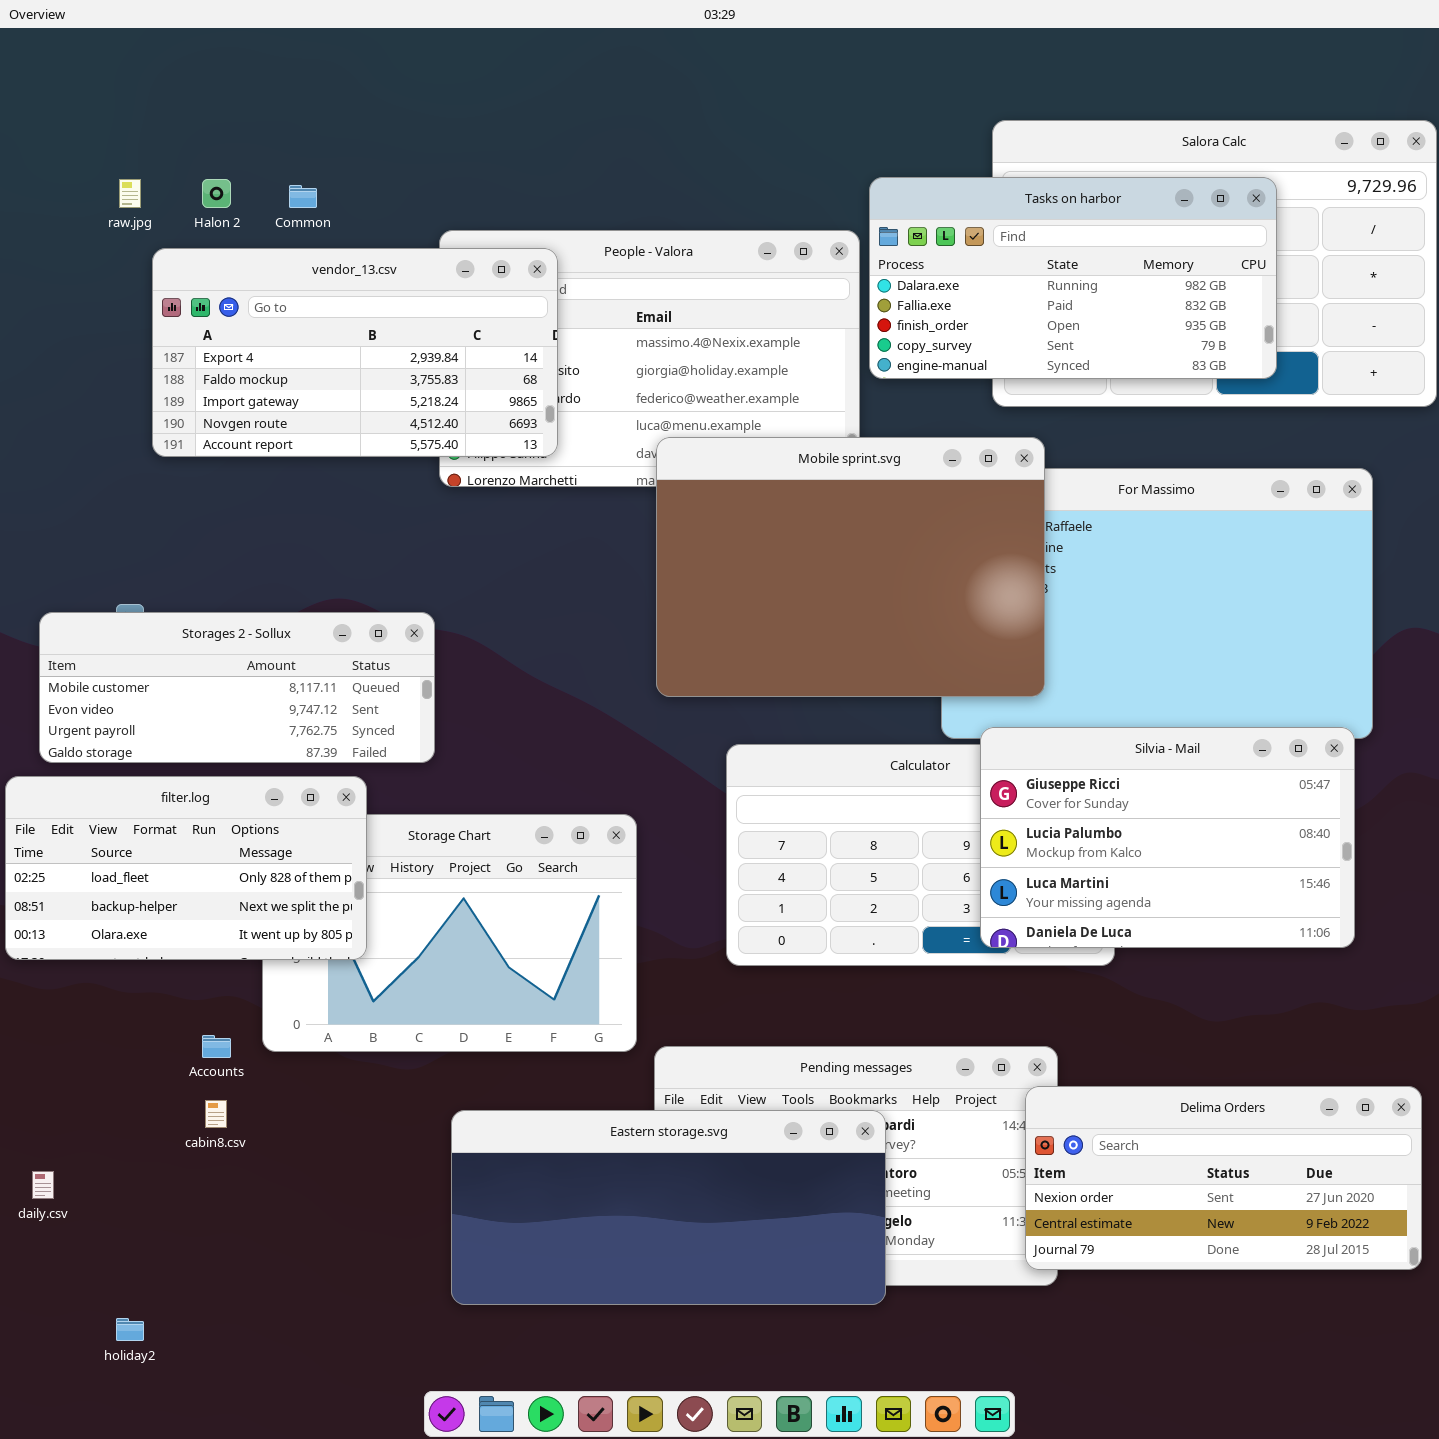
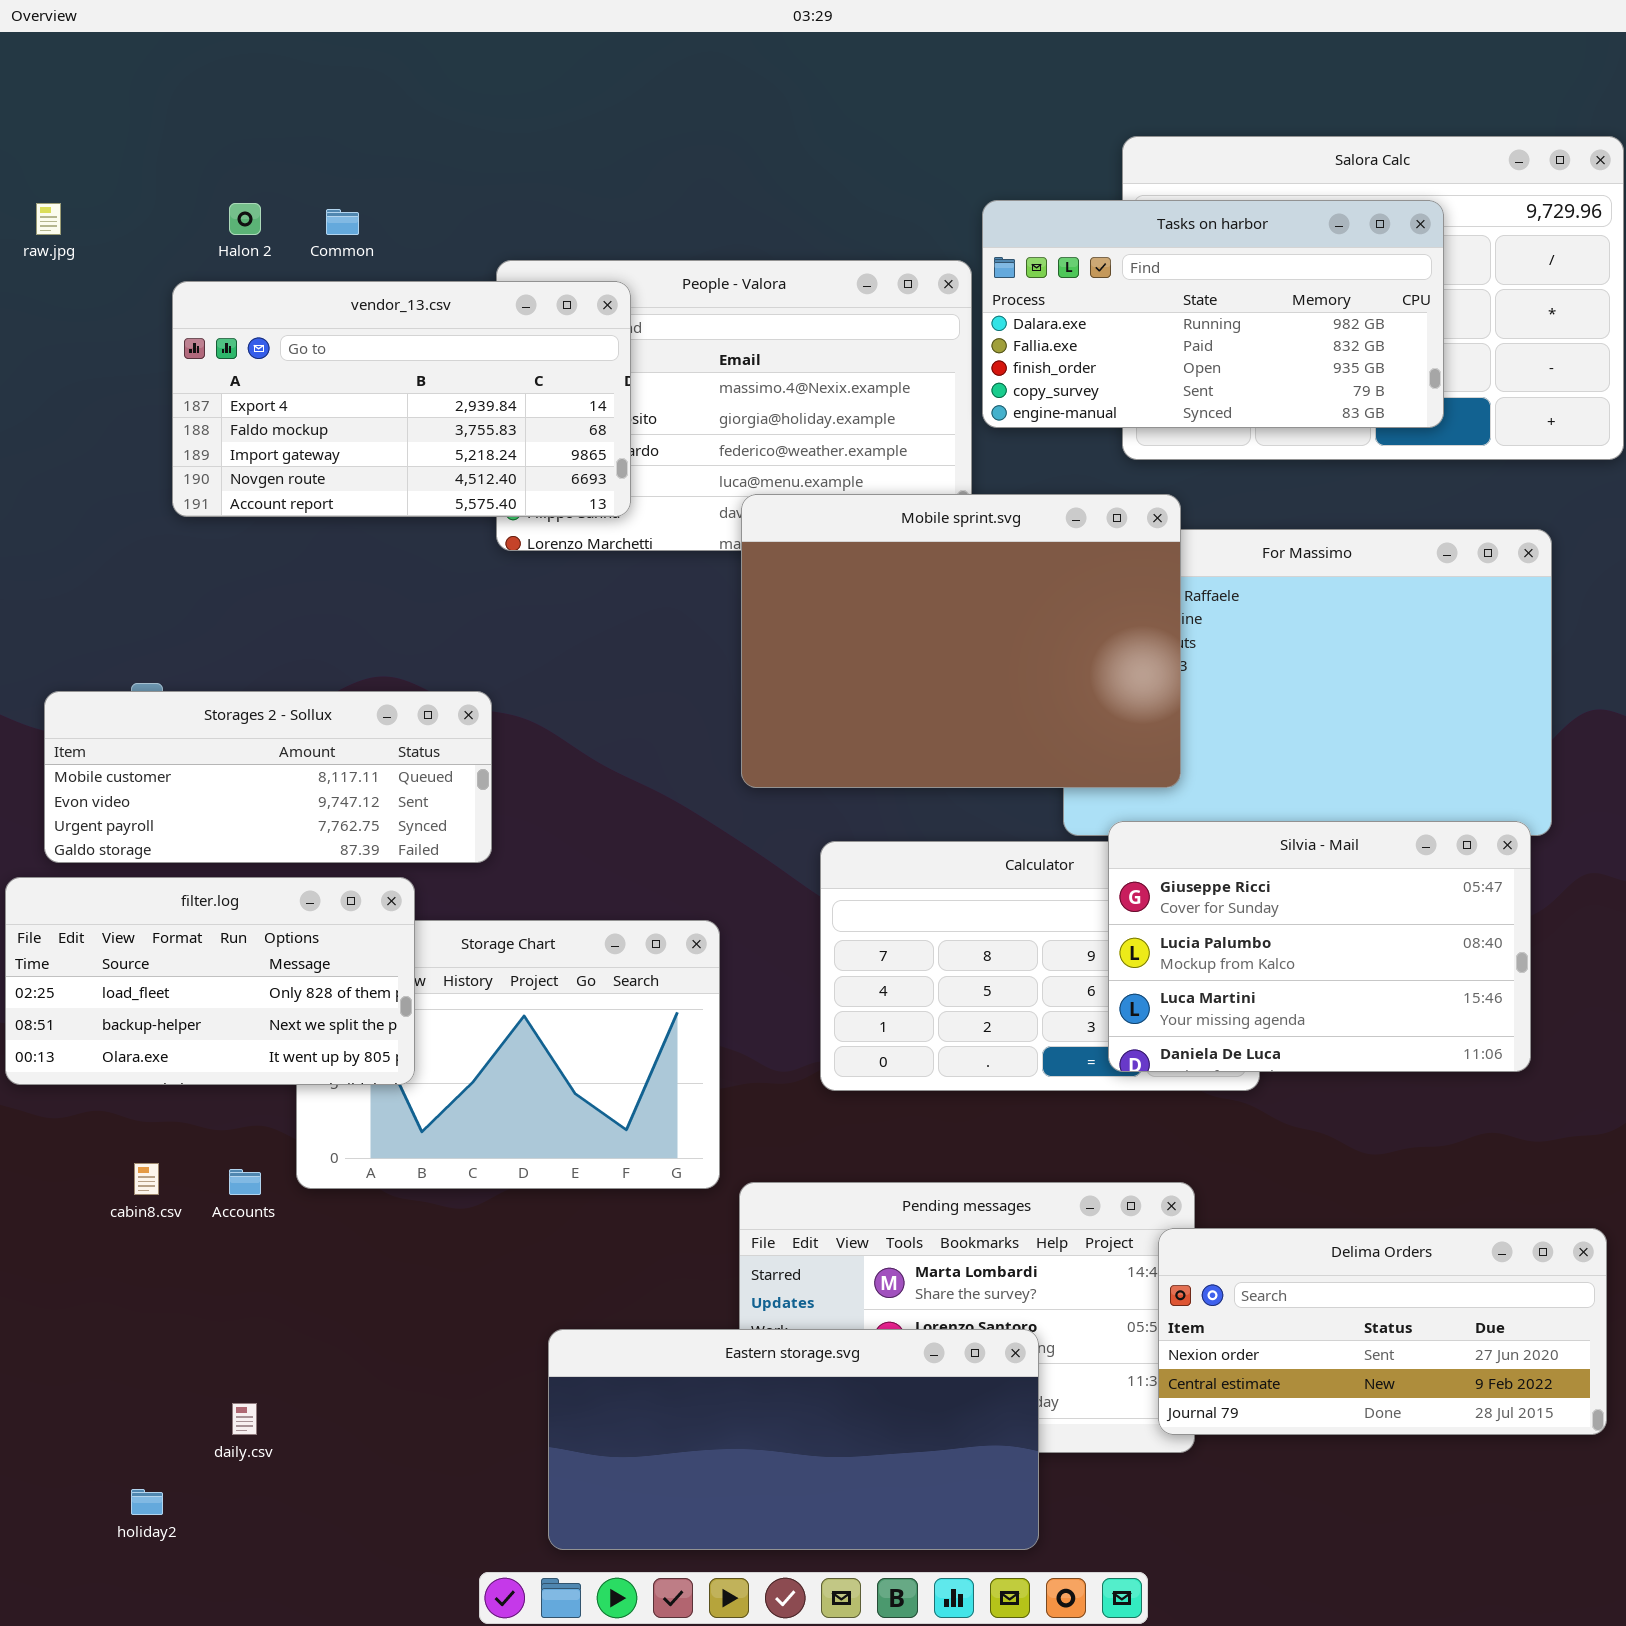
raw.jpg: [119,179,141,208] -> [36,203,61,235], moved
cabin8.csv: [205,1100,227,1128] -> [134,1163,159,1195], moved
Eastern storage.svg: [451,1110,886,1305] -> [548,1329,1039,1550], moved
daily.csv: [32,1171,54,1199] -> [232,1403,257,1435], moved

